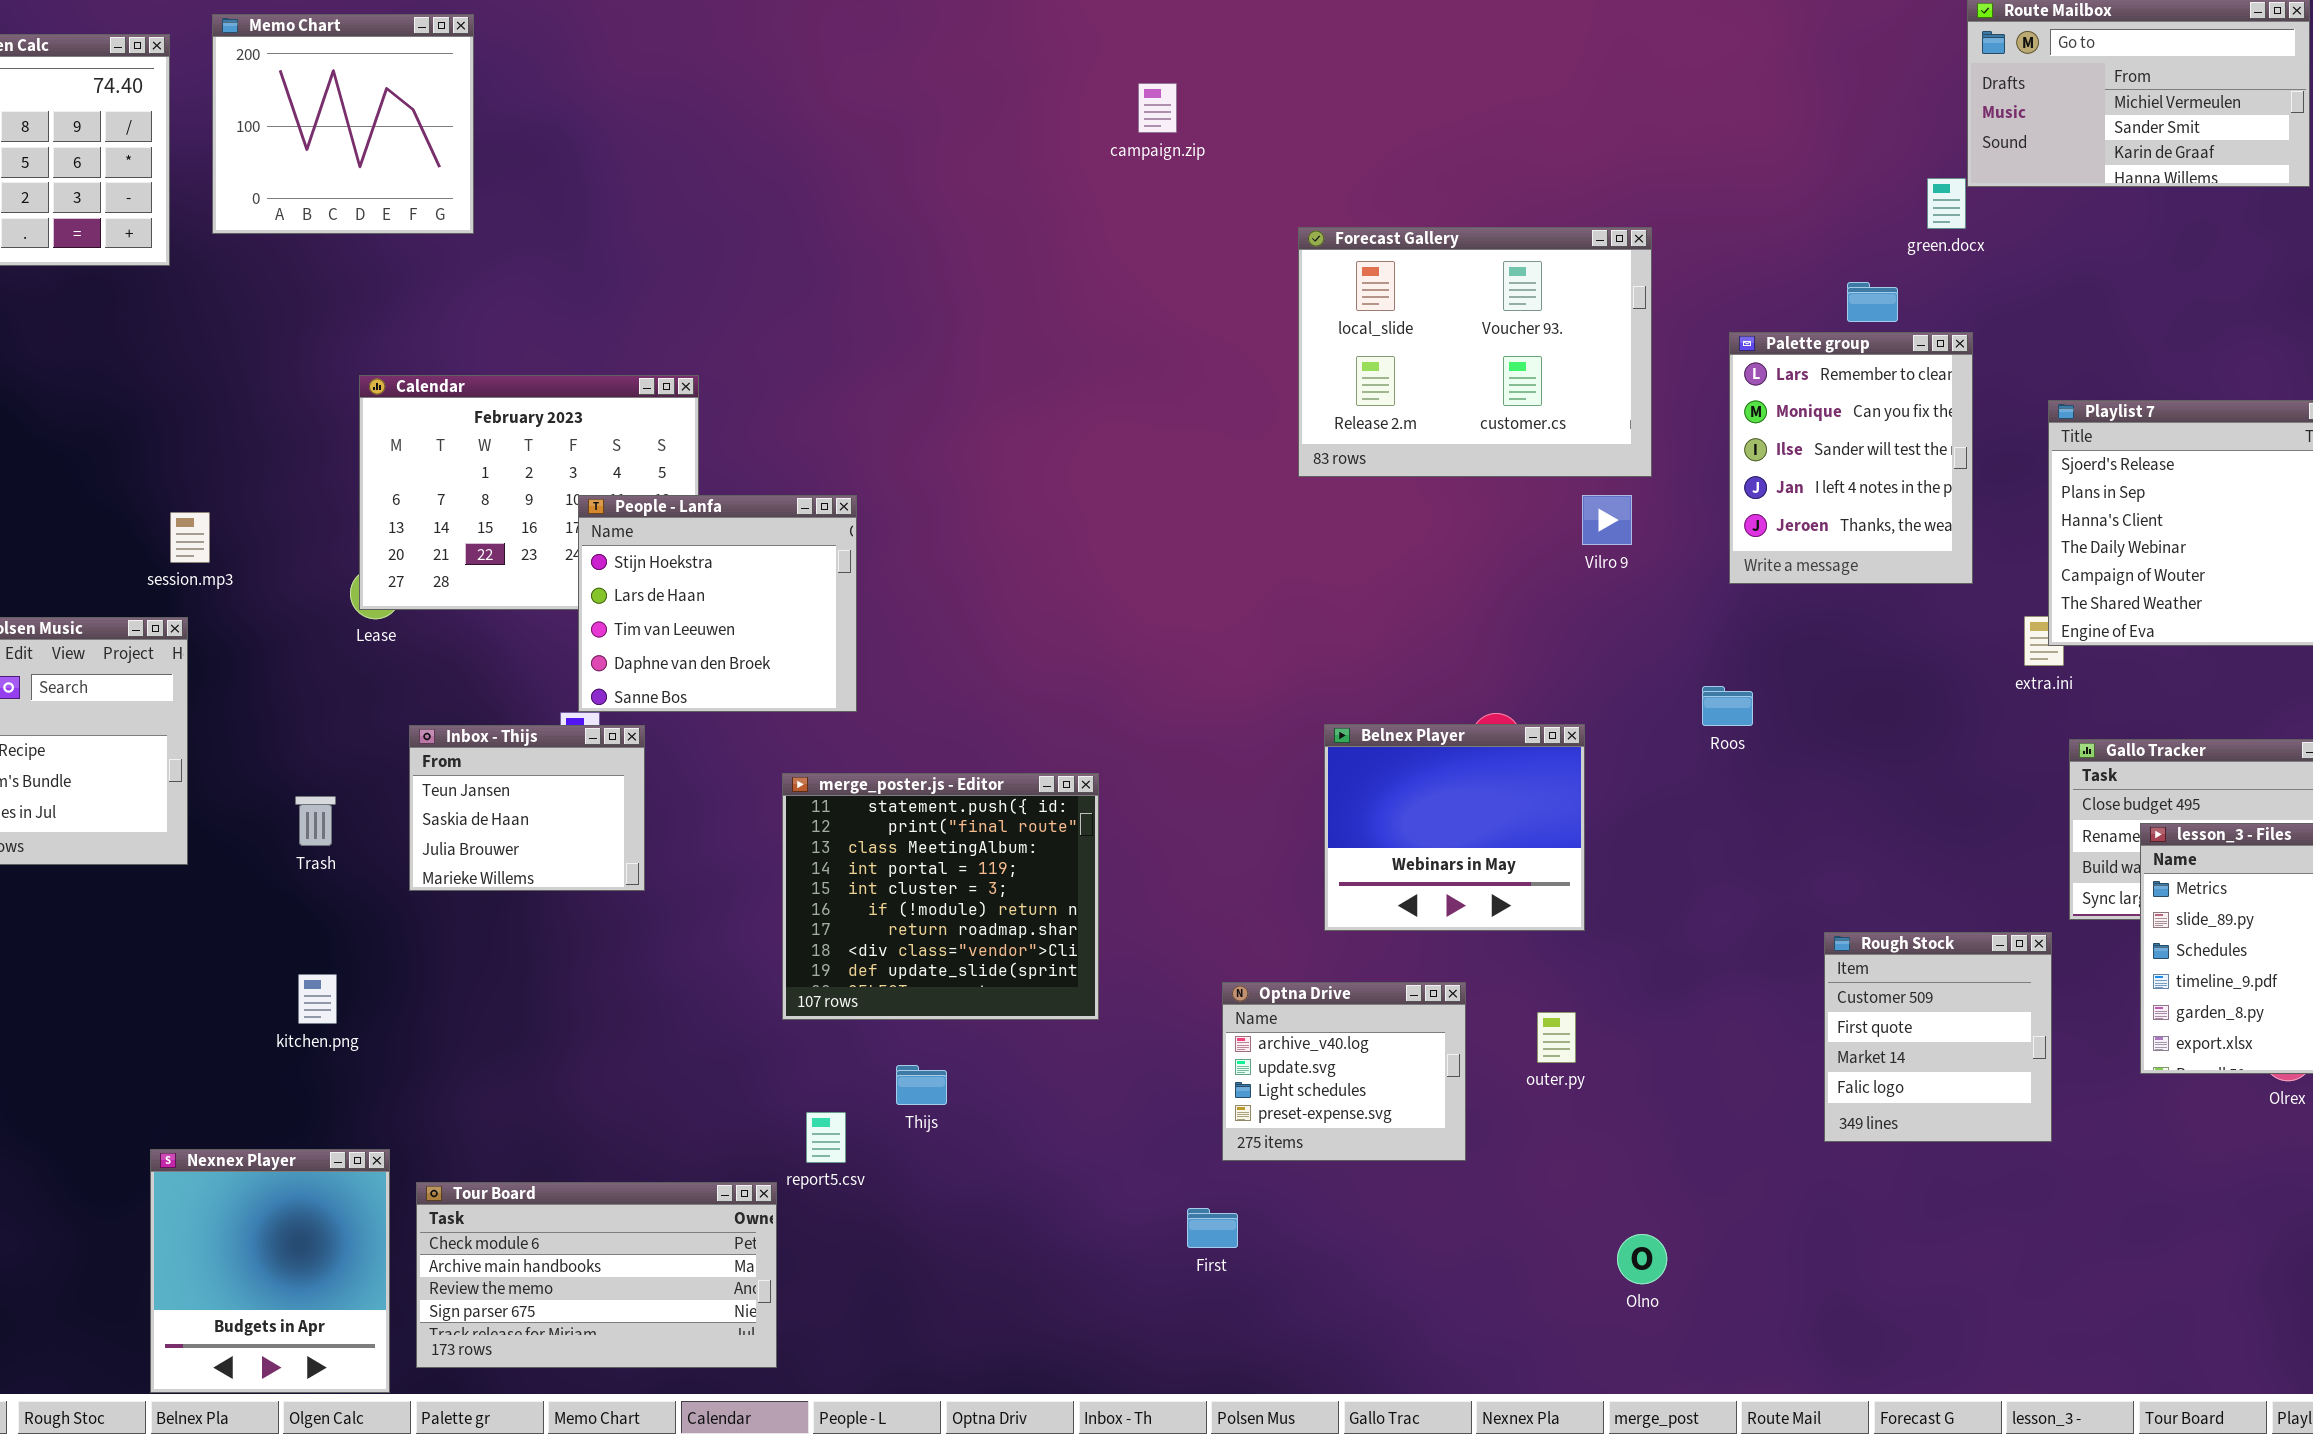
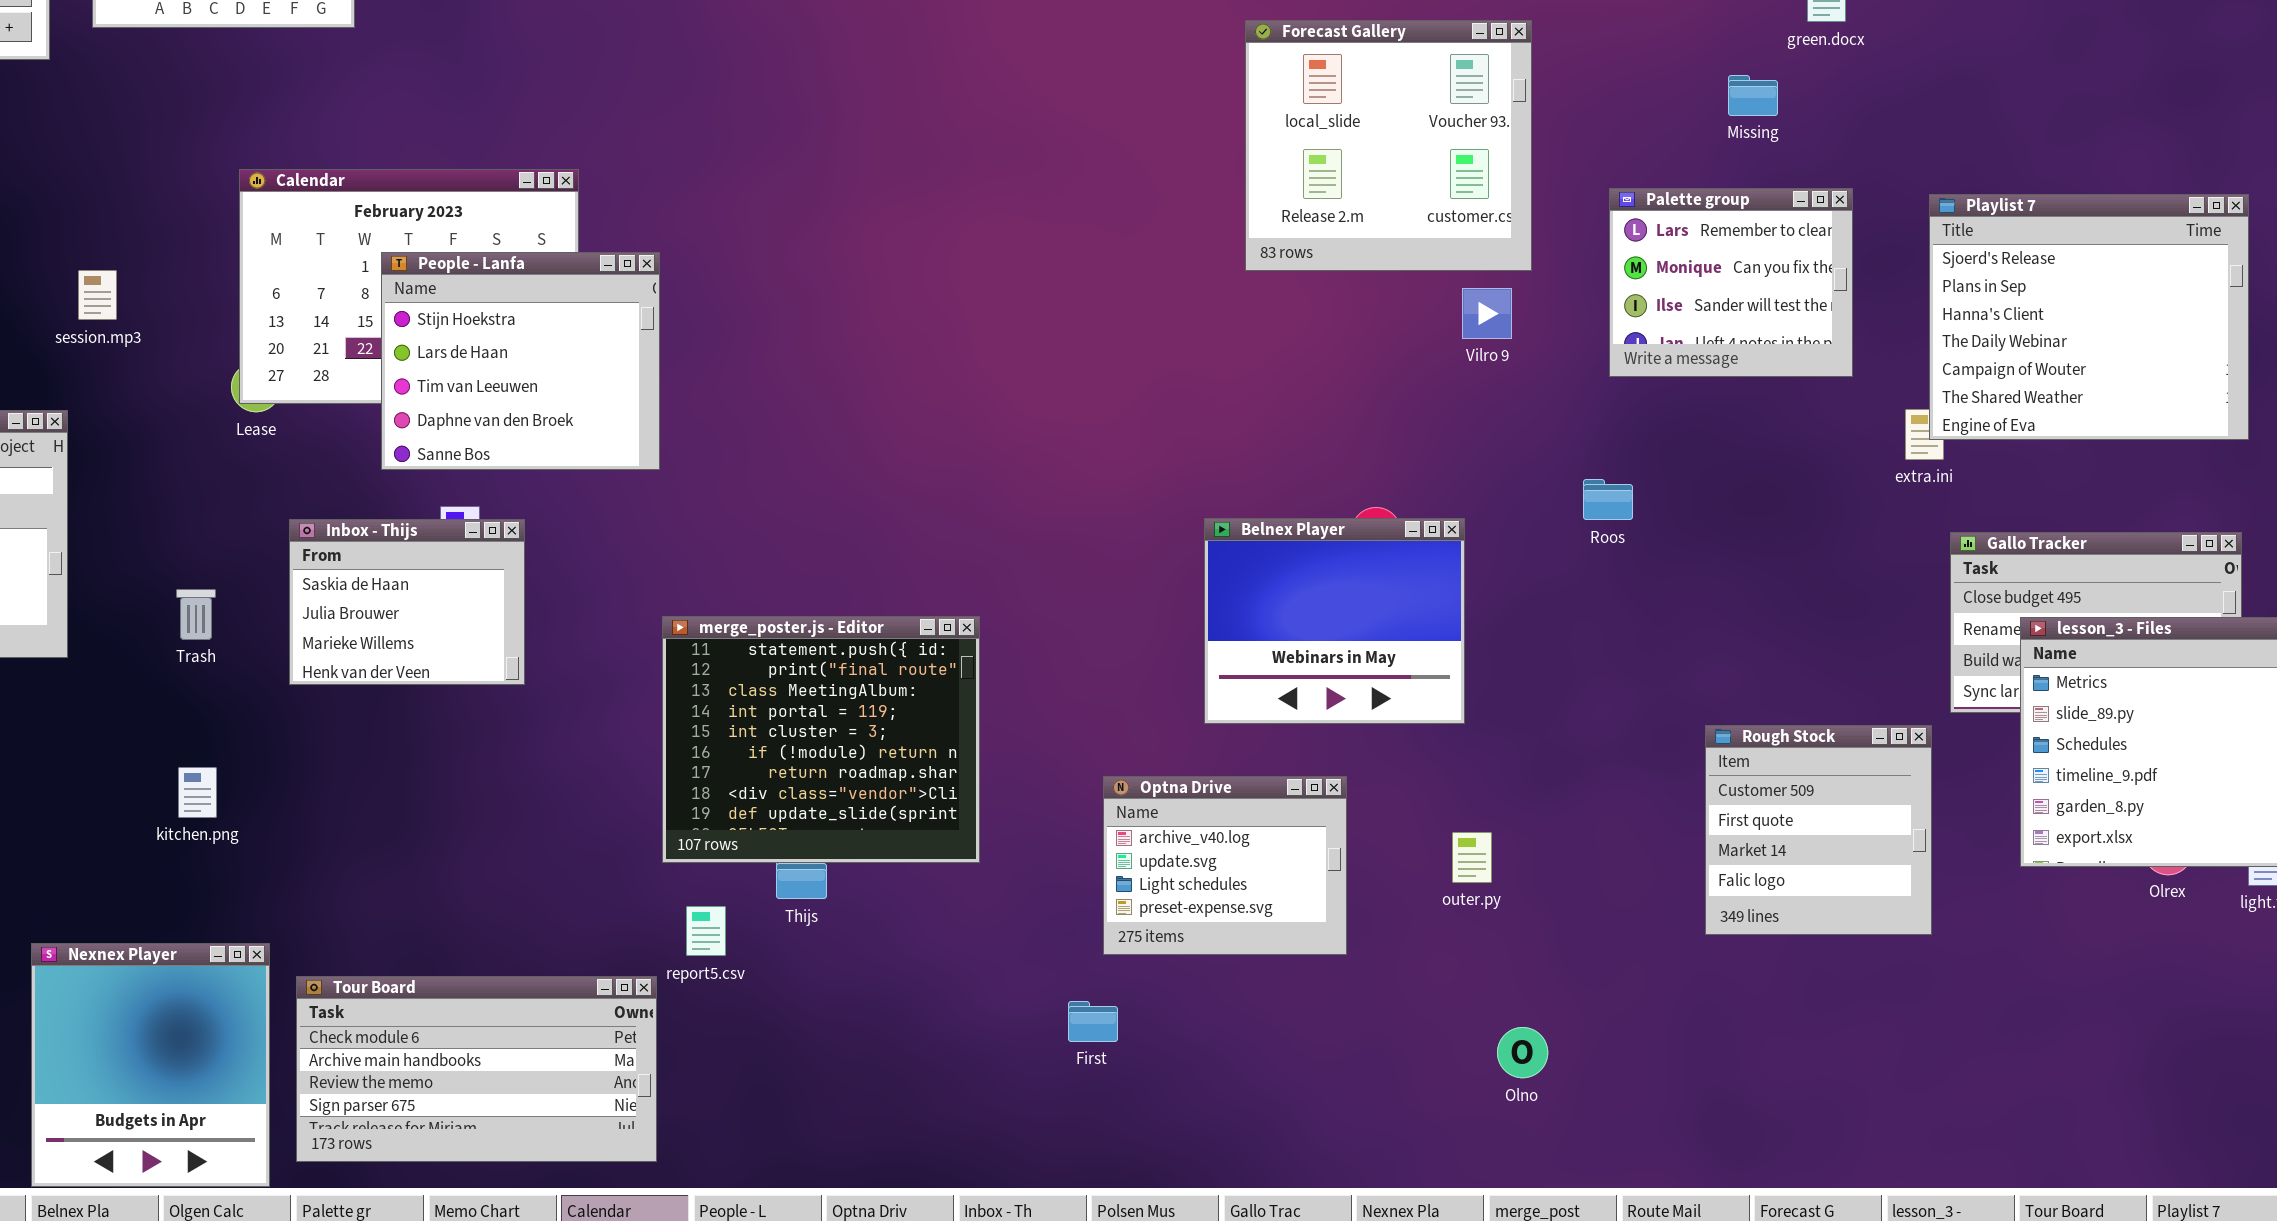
Forecast Gallery: [1298,227,1652,477] -> [1245,20,1532,271], resized
Palette group: [1729,332,1973,584] -> [1609,188,1853,377], resized
People - Lanfa: [578,495,857,712] -> [381,252,660,470], moved
session.mp3: [170,512,210,563] -> [78,270,117,320], moved
Inbox - Thijs: [409,725,645,891] -> [289,519,525,685], scrolled down 1 row
merge_poster.js - Editor: [782,773,1099,1020] -> [662,616,980,863], moved
outer.py: [1537,1012,1576,1063] -> [1452,832,1492,883], moved

